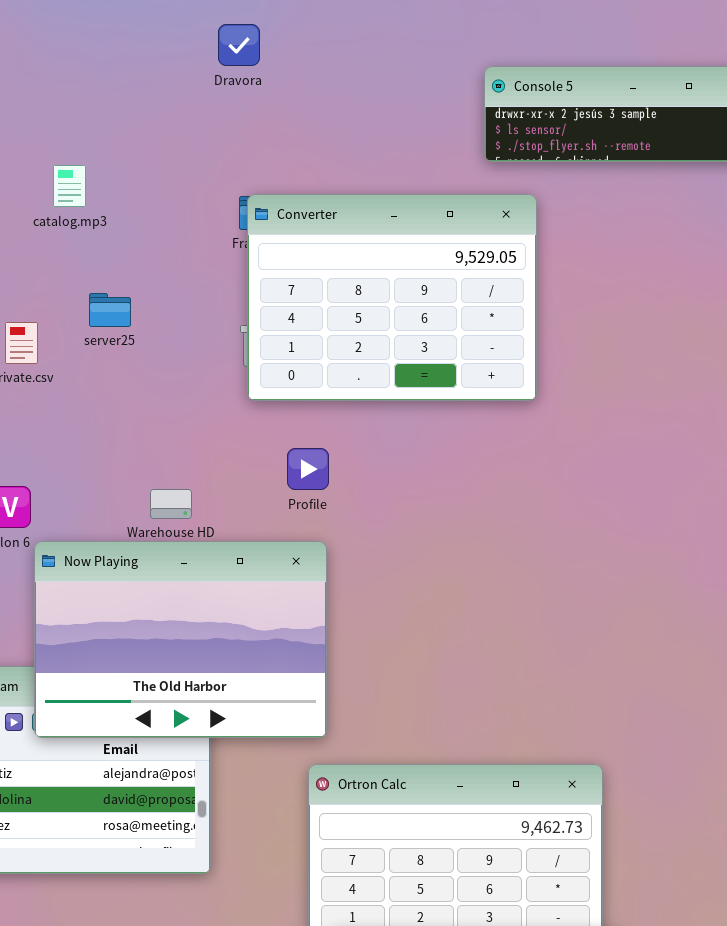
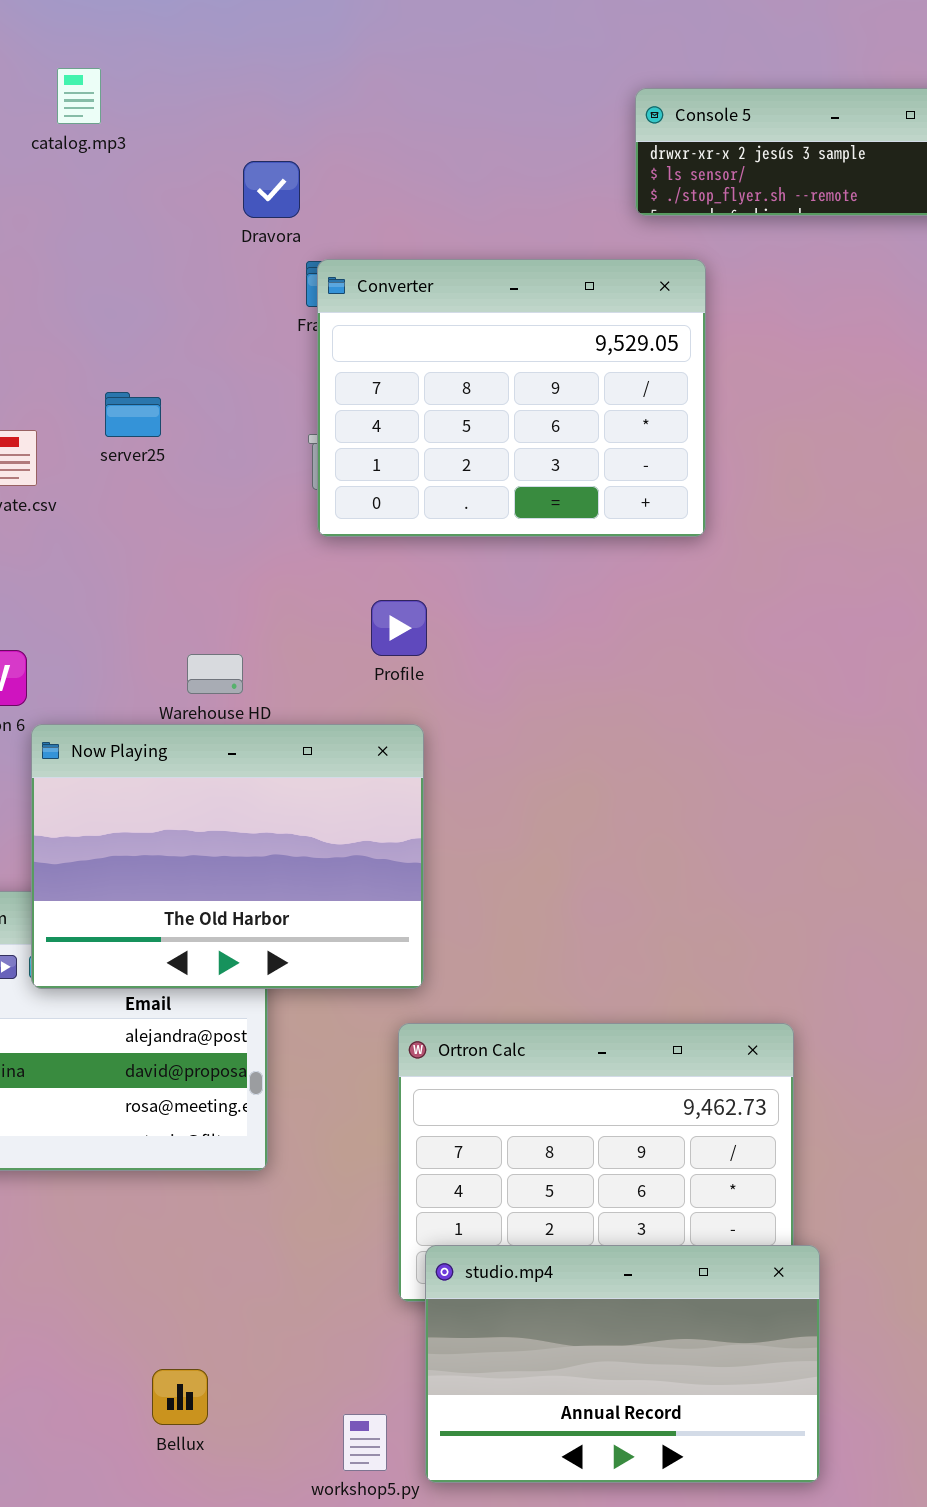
Dravora: [218,24,260,66] -> [243,161,300,218], moved
catalog.mp3: [53,165,86,207] -> [57,68,101,124], moved

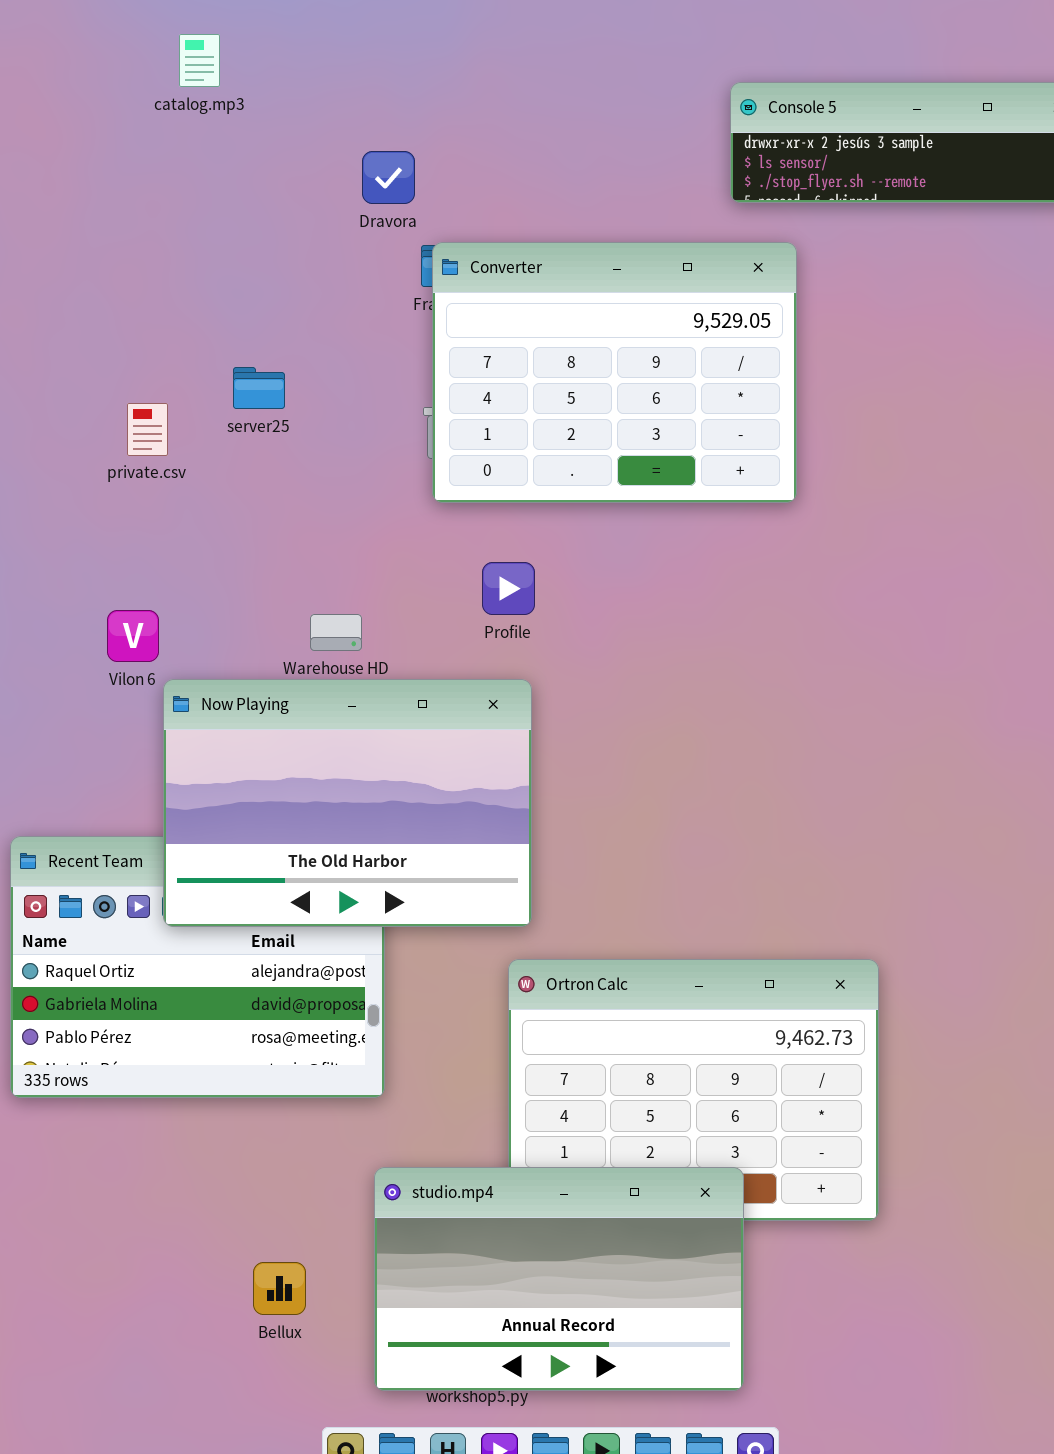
catalog.mp3: [57,68,101,124] -> [179,34,220,87], moved
studio.mp4: [425,1245,820,1483] -> [374,1167,744,1391], moved
Bellux: [152,1369,208,1425] -> [253,1262,306,1315], moved

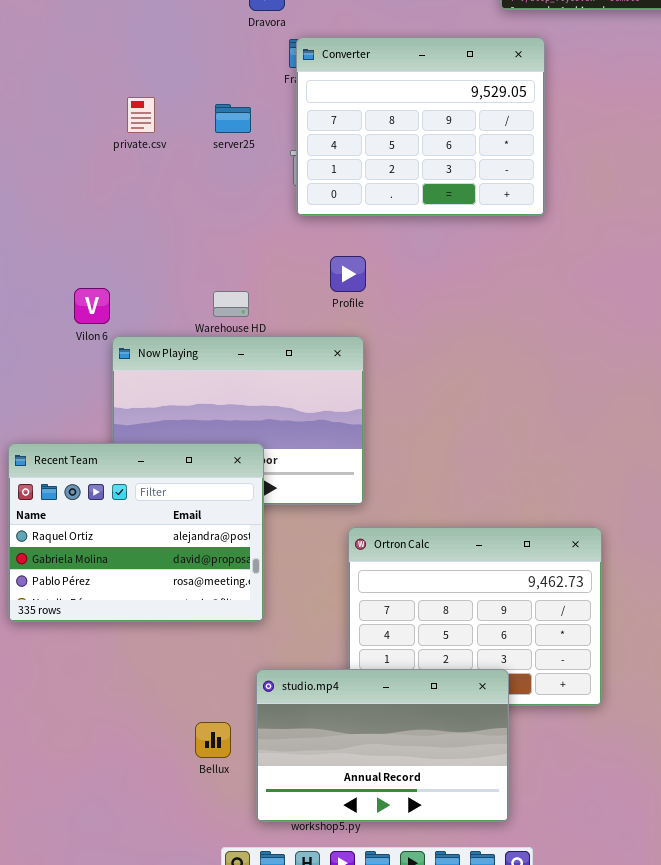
server25: [233,367,285,409] -> [215,104,251,133], moved
private.csv: [127,403,168,456] -> [127,97,155,133], moved
Recent Team: [10,836,385,1098] -> [8,443,264,622], raised
Bellux: [253,1262,306,1315] -> [195,722,231,758], moved

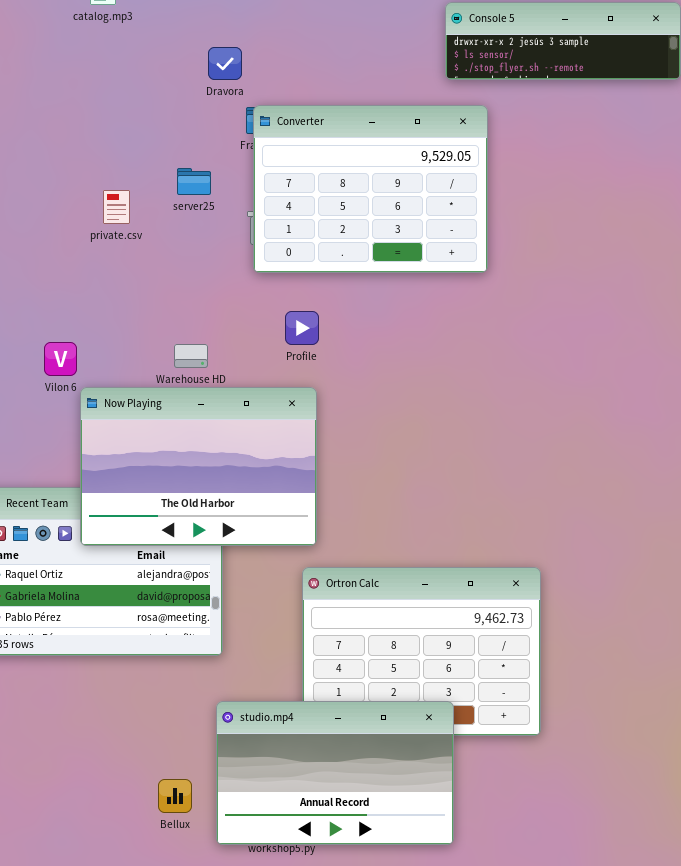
private.csv: [127,97,155,133] -> [103,190,130,224], moved
Now Playing: [112,336,364,505] -> [80,387,317,546], raised
Bellux: [195,722,231,758] -> [158,779,192,813], moved

